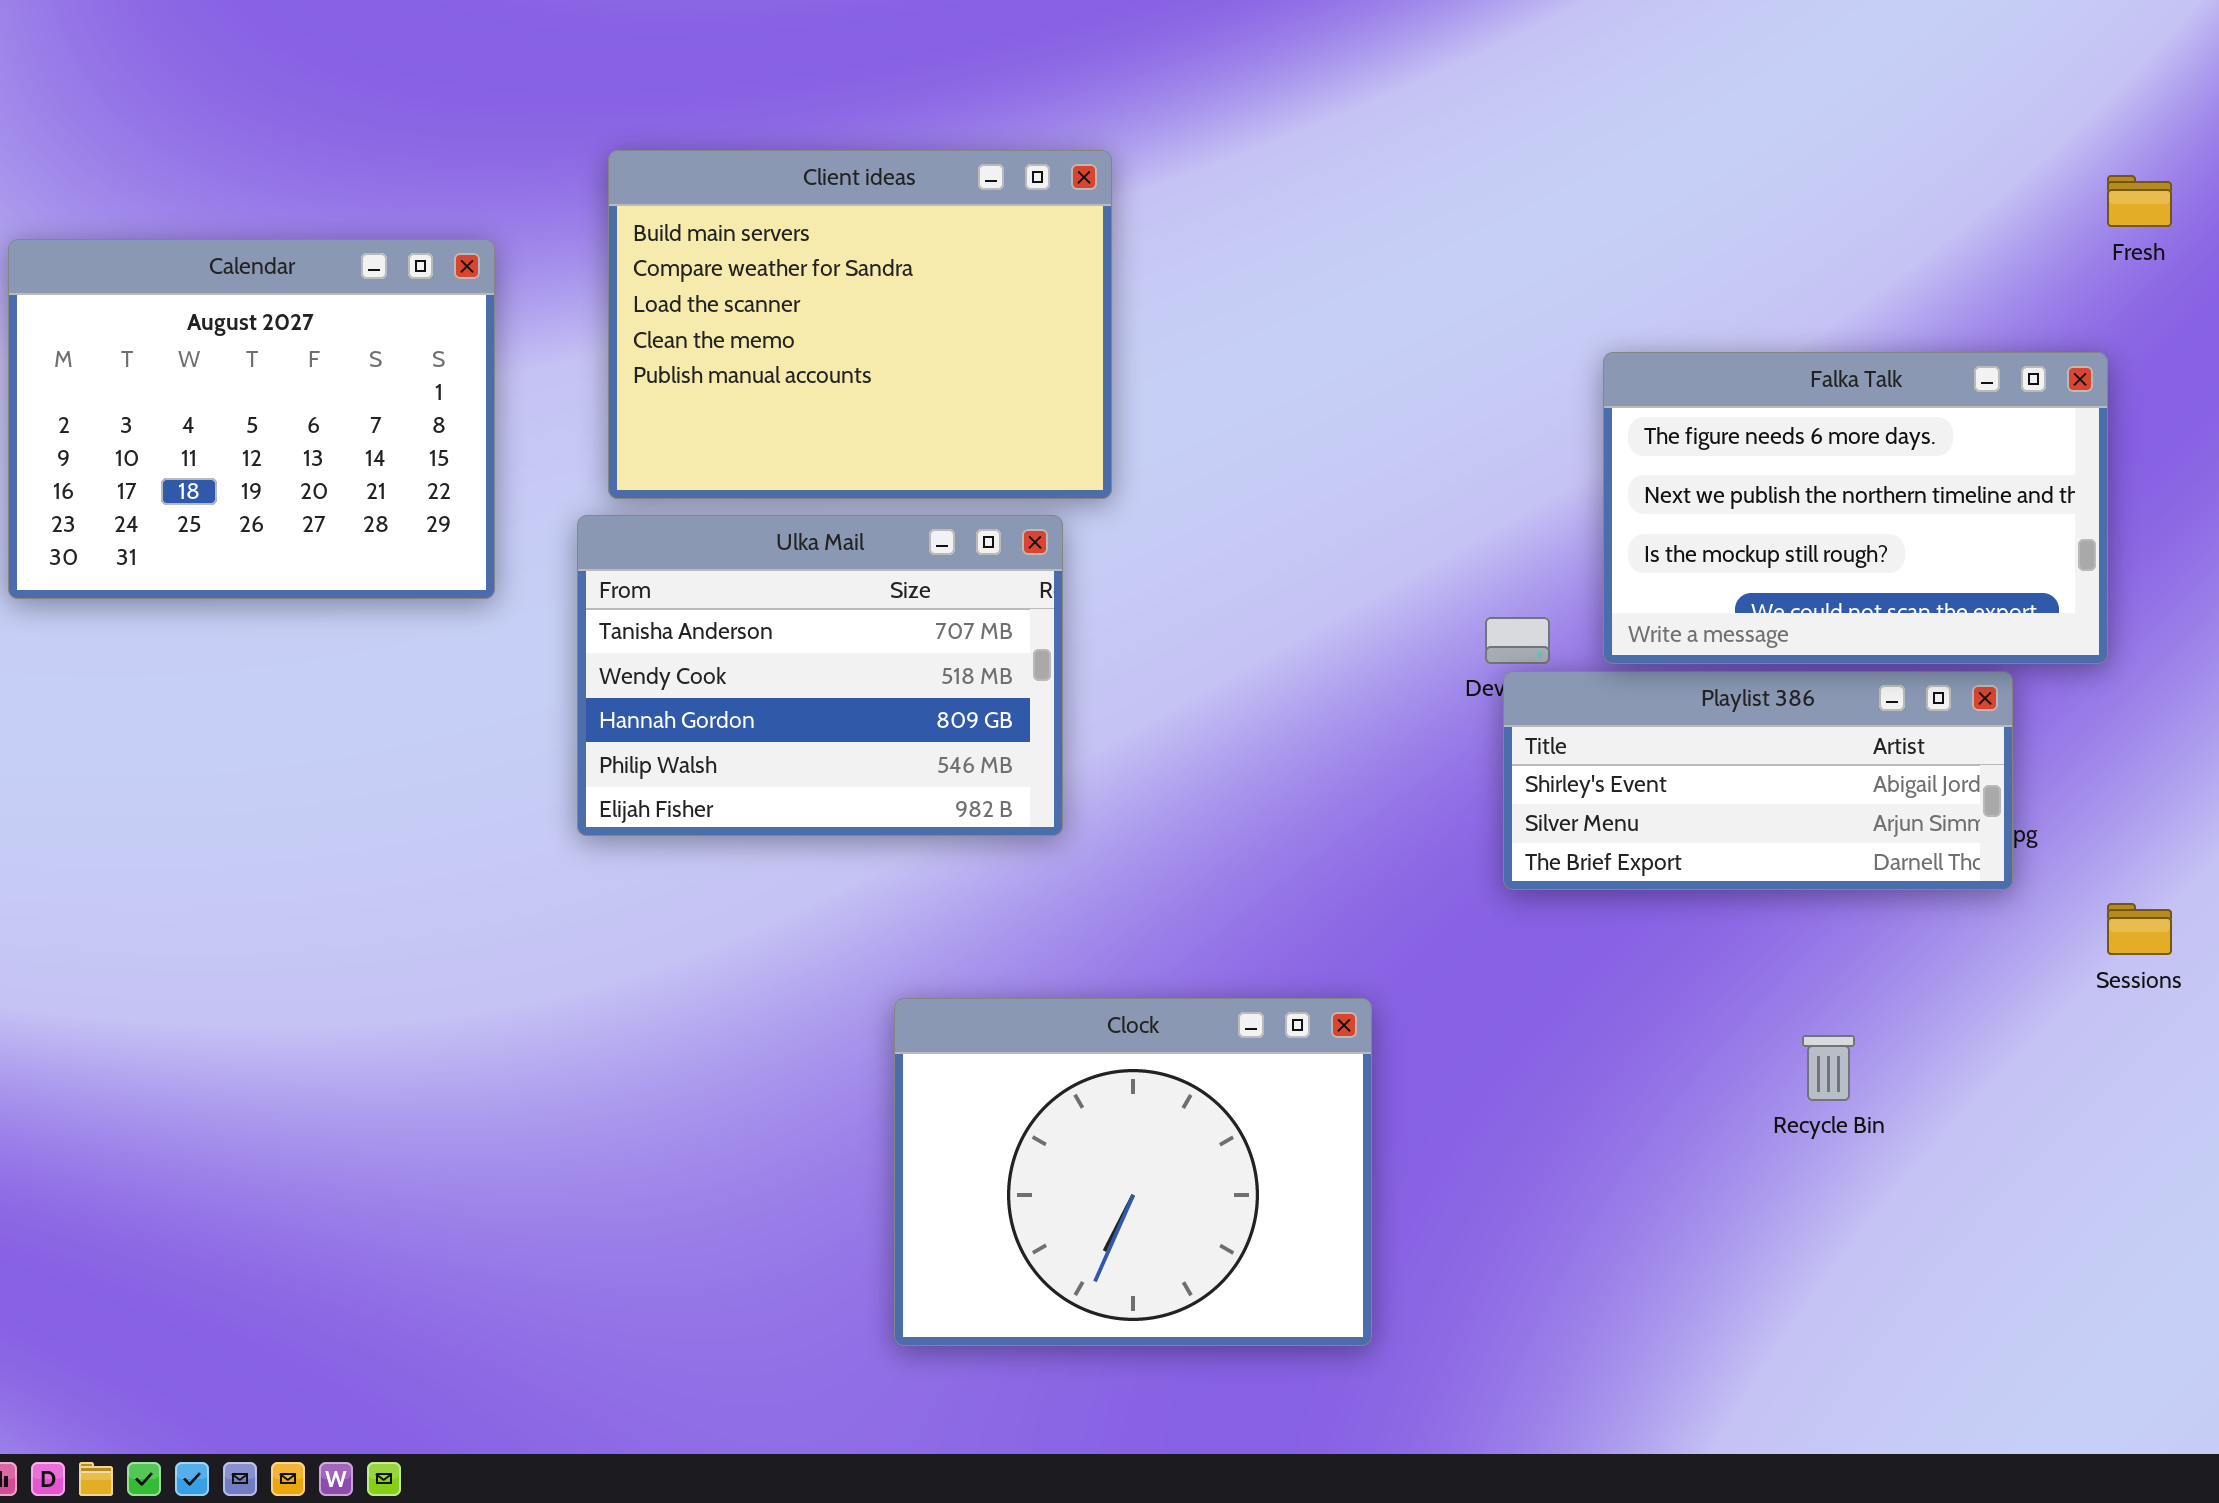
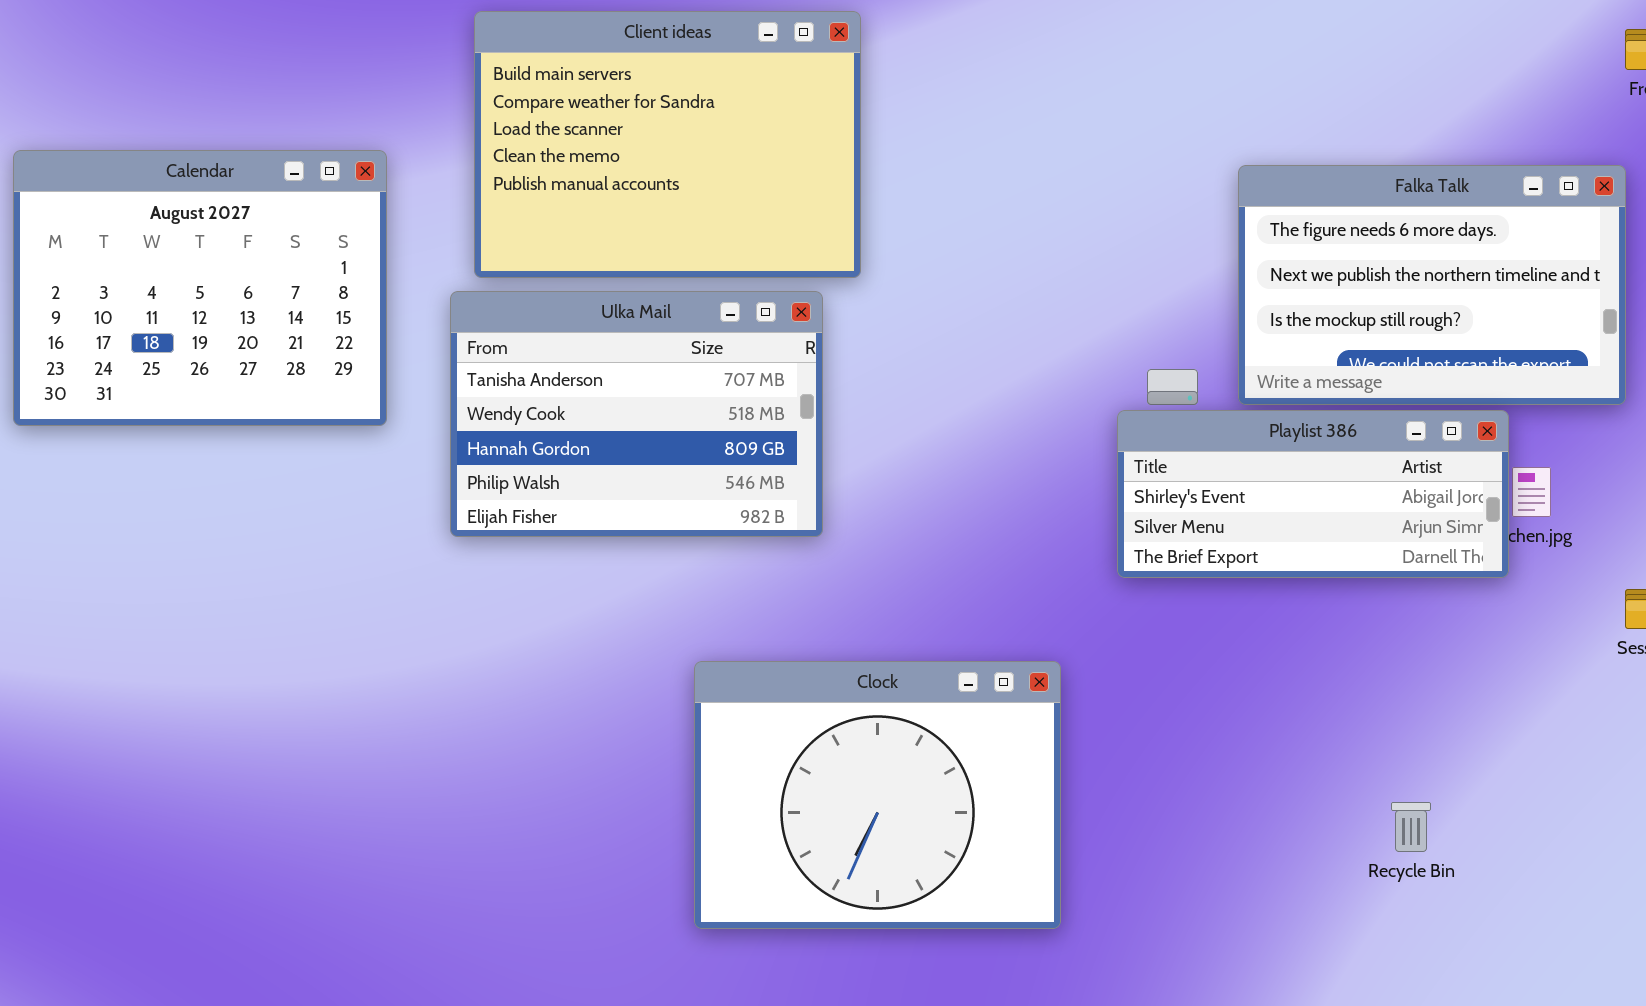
Calendar: [8,239,495,599] -> [13,150,387,426], moved
Playlist 386: [1503,671,2013,890] -> [1117,410,1509,578], moved
Recycle Bin: [1802,1035,1855,1101] -> [1391,802,1431,852], moved

